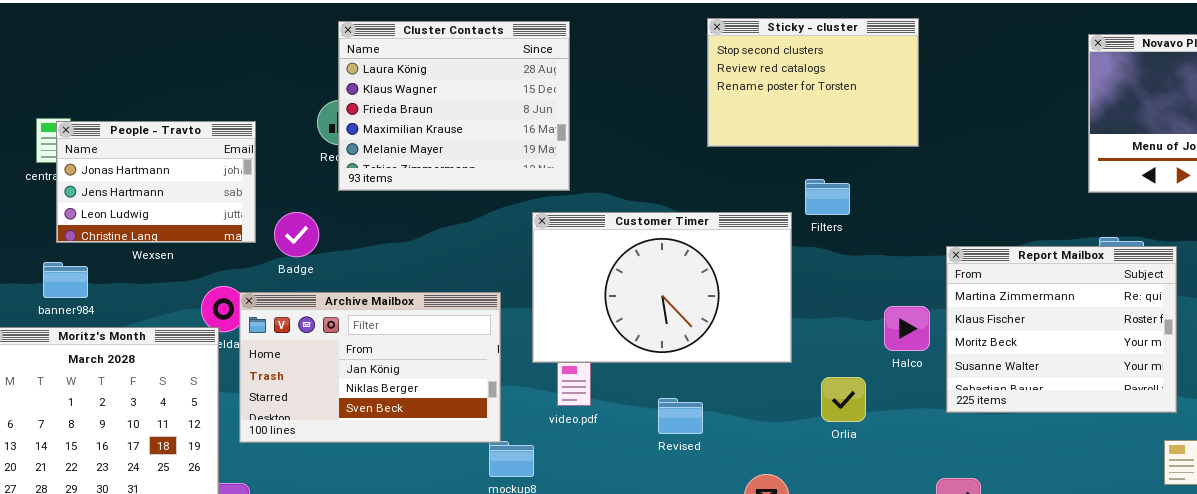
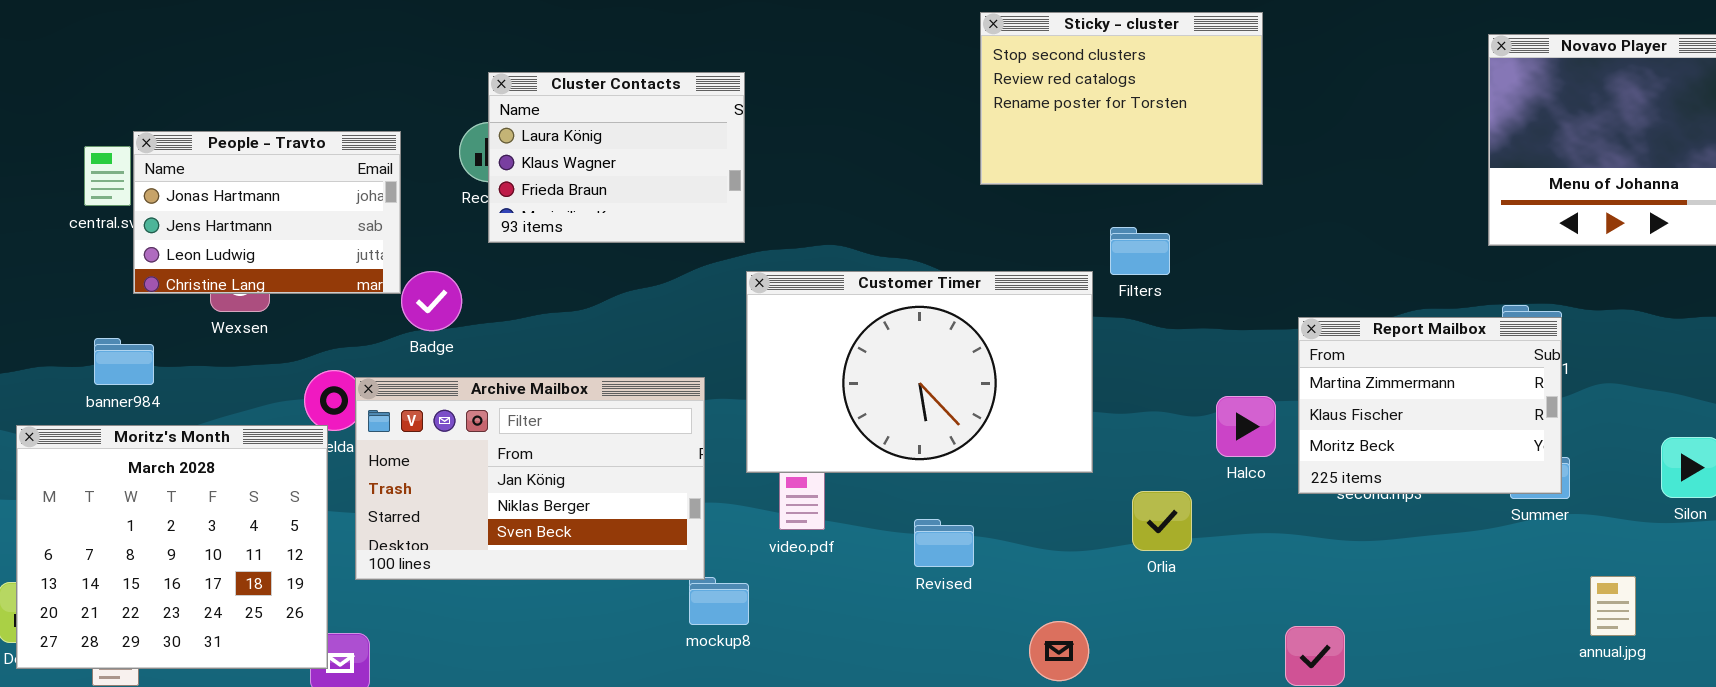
Cluster Contacts: [338,21,570,191] -> [488,72,745,243], resized
People - Travto: [56,121,256,243] -> [133,131,401,294], moved
Report Mailbox: [946,246,1177,413] -> [1298,317,1562,494], resized

